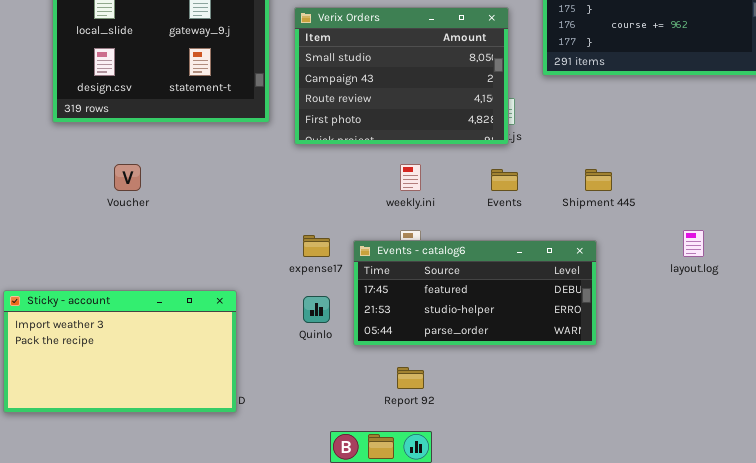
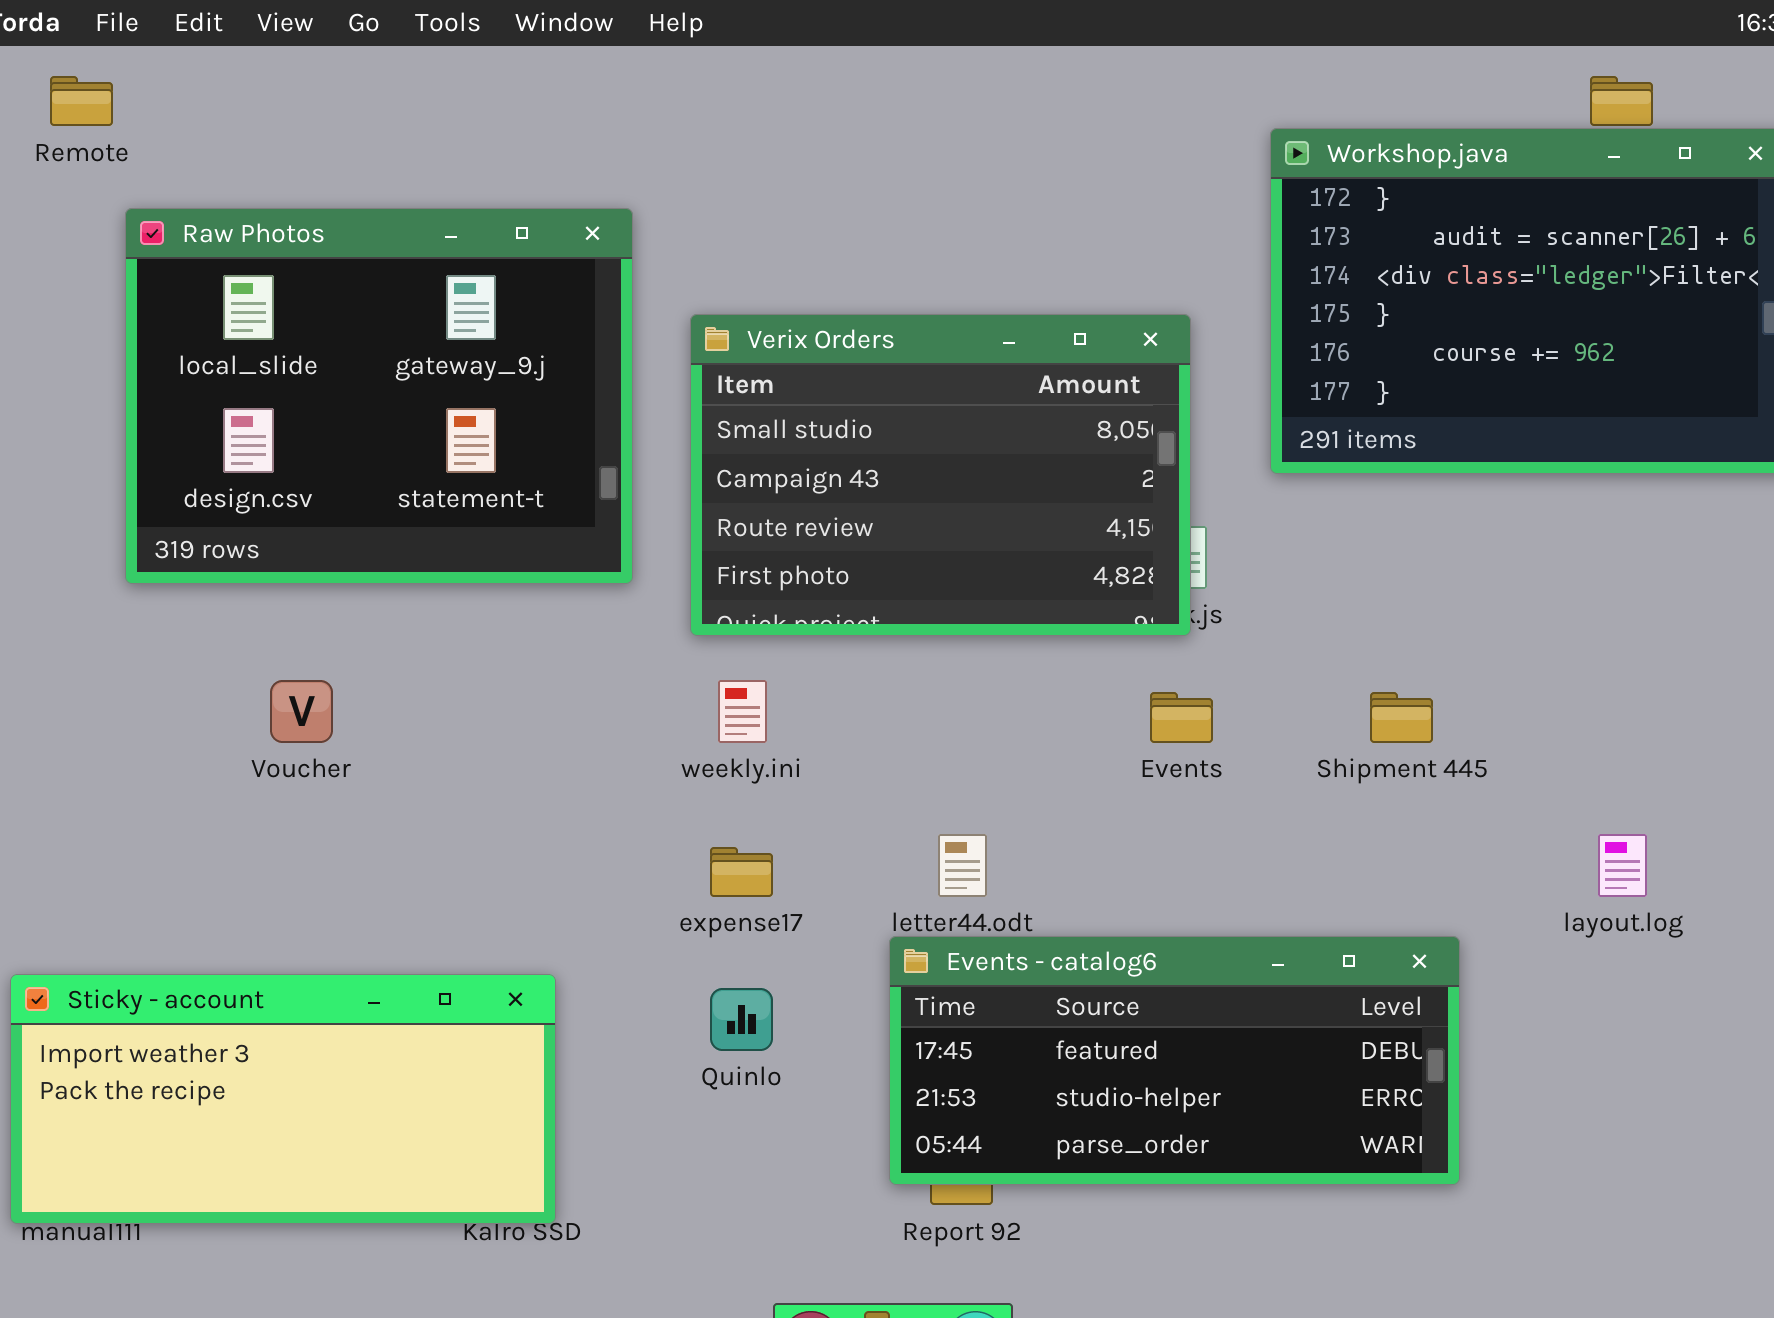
weekly.ini: [400,164,421,191] -> [718,680,767,743], moved
Events - catalog6: [353,240,597,346] -> [889,936,1460,1185], moved
Sticky - account: [3,290,237,413] -> [10,974,556,1224], resized

